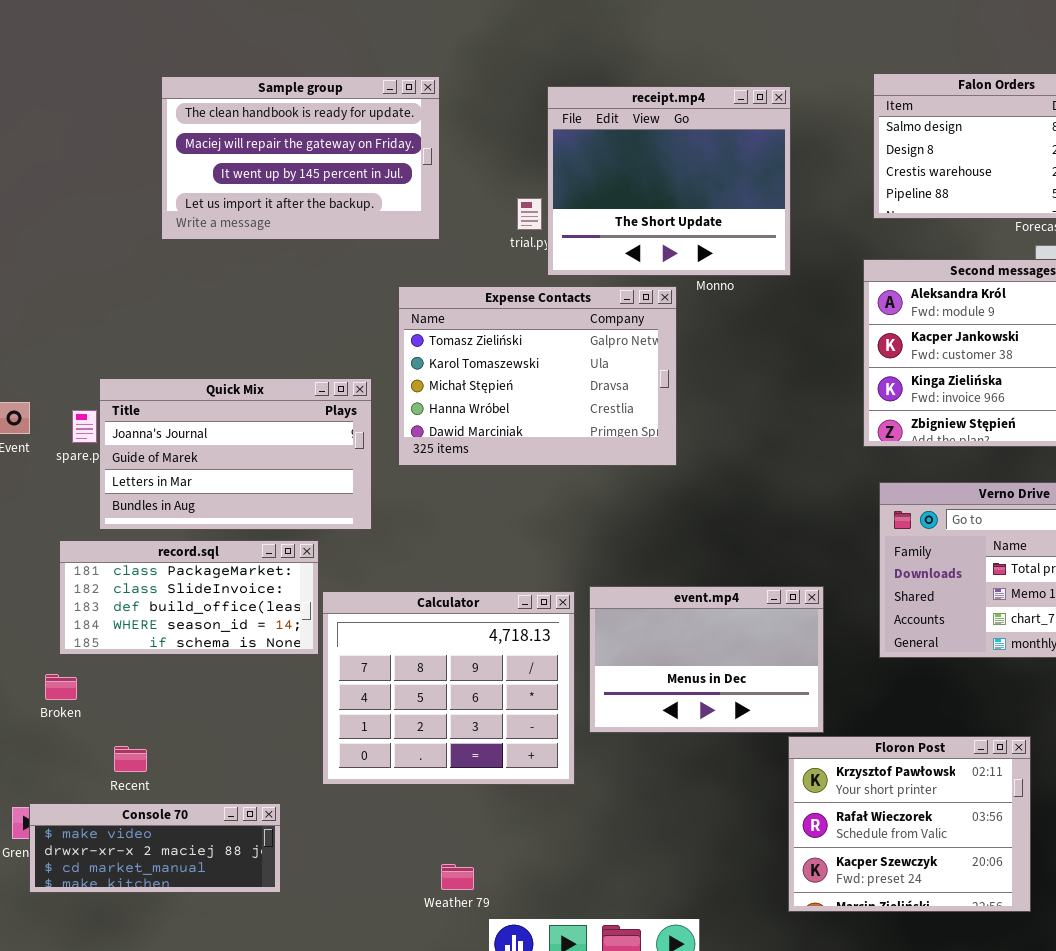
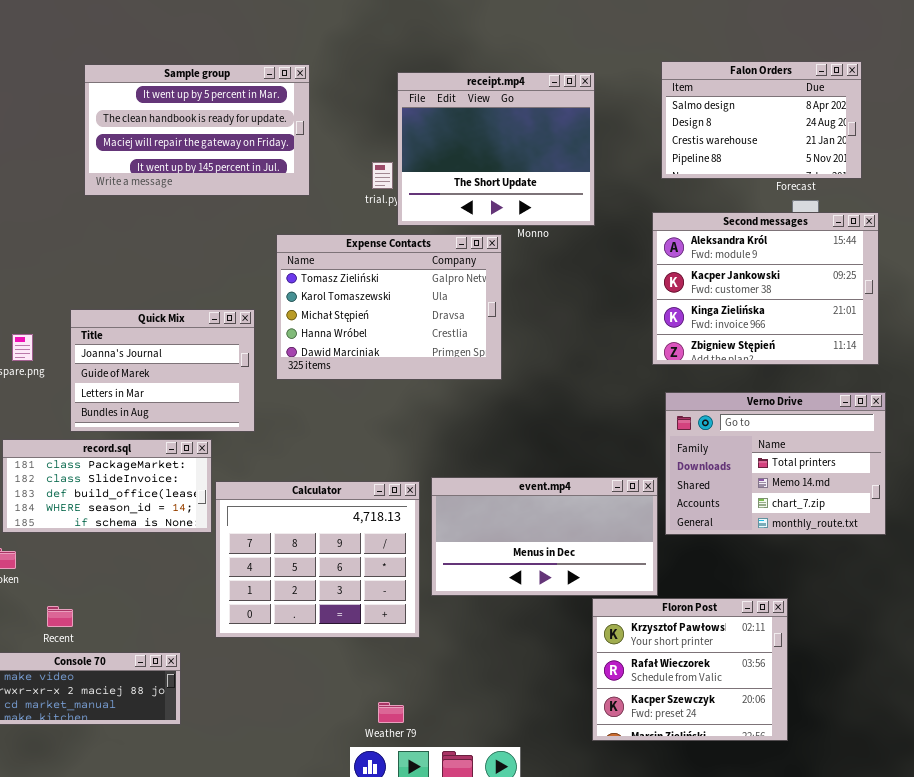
Sample group: [161,76,440,240] -> [84,64,310,196], scrolled up 1 row
Quick Mix: [99,378,372,530] -> [70,309,255,432], resized
event.mp4: [589,586,824,733] -> [431,477,658,596], resized
Weather 79: [441,864,474,890] -> [378,702,404,723], moved

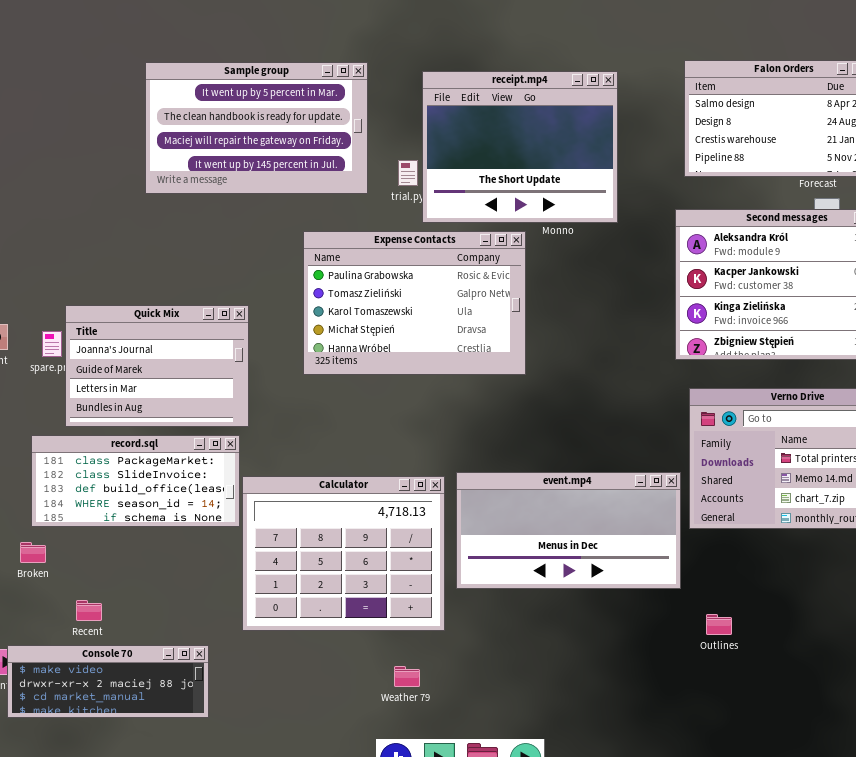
Sample group: [84,64,310,196] -> [145,62,368,194], moved
Expense Contacts: [276,234,502,380] -> [303,231,526,375], scrolled up 1 row
Quick Mix: [70,309,255,432] -> [65,305,249,427], moved
Floron Post: [592,598,788,741] -> none, closed
Weather 79: [378,702,404,723] -> [394,666,420,687], moved

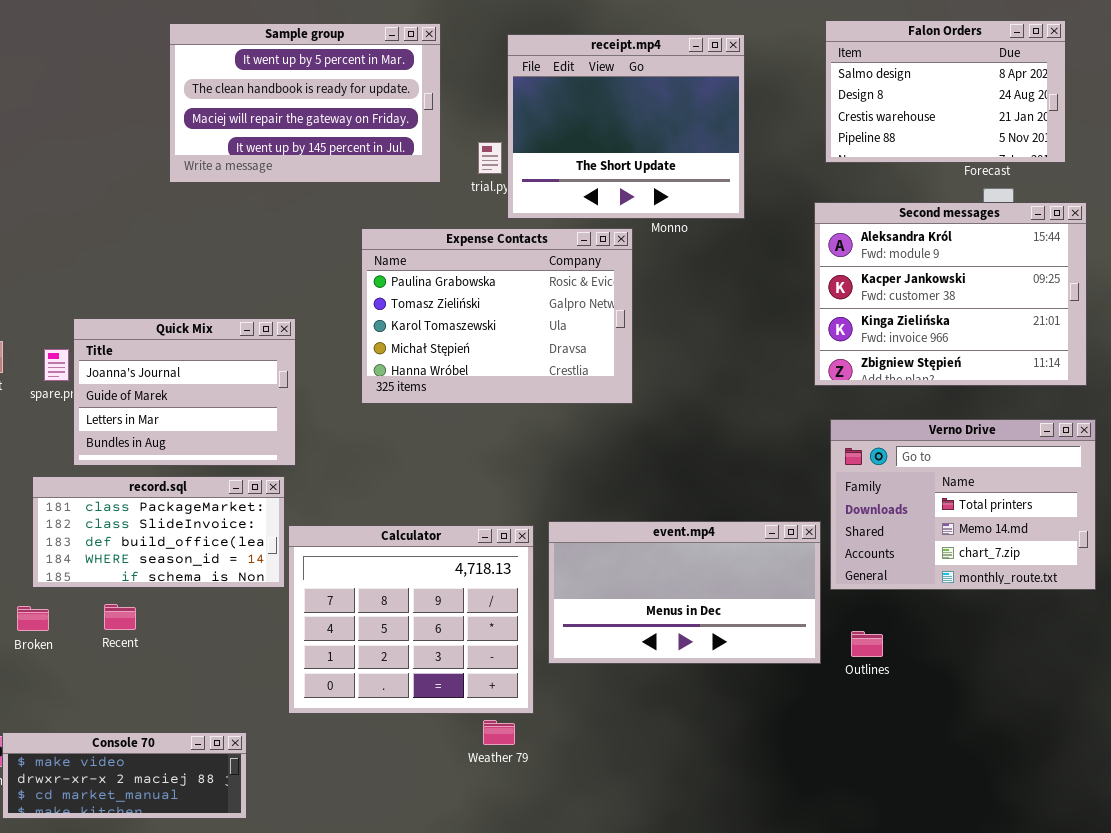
Recent: [76,600,102,621] -> [104,604,136,630], moved
Outlines: [706,614,732,635] -> [851,631,883,657], moved
Weather 79: [394,666,420,687] -> [483,720,515,745], moved

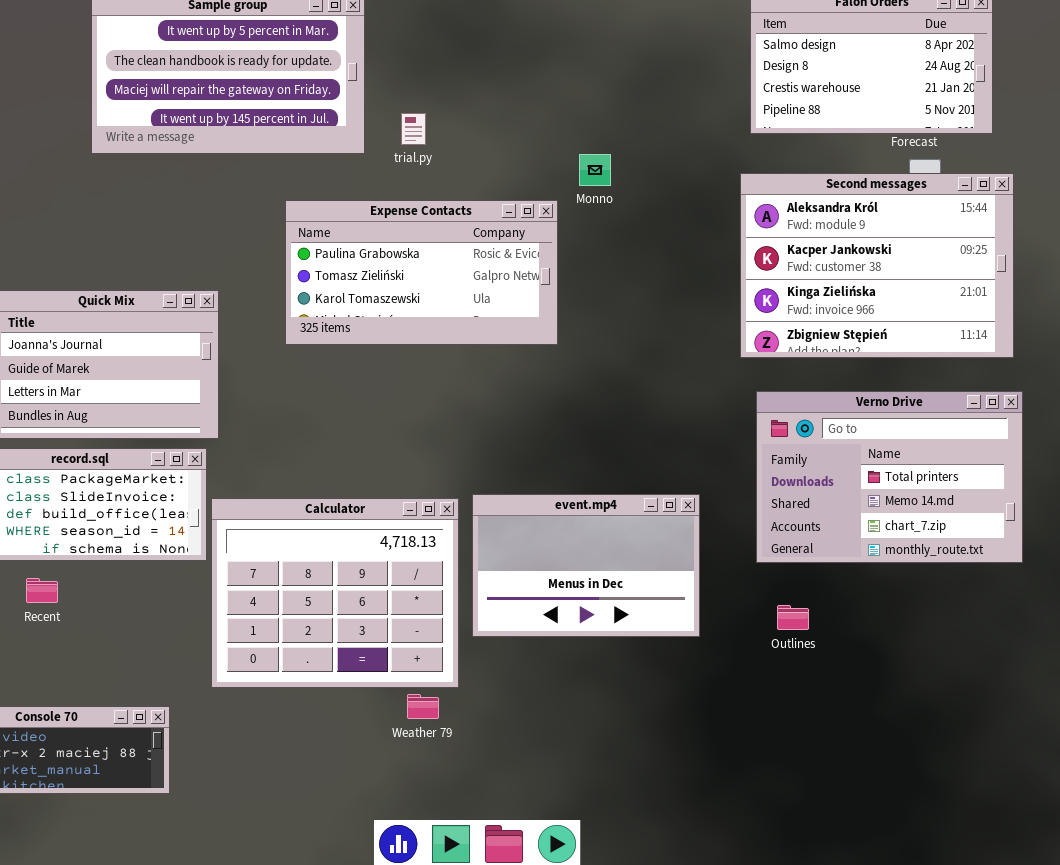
receipt.mp4: [507,34,745,219] -> none, closed
Expense Contacts: [361,228,633,404] -> [285,200,558,345], resized
event.mp4: [548,521,821,664] -> [472,494,700,637], resized

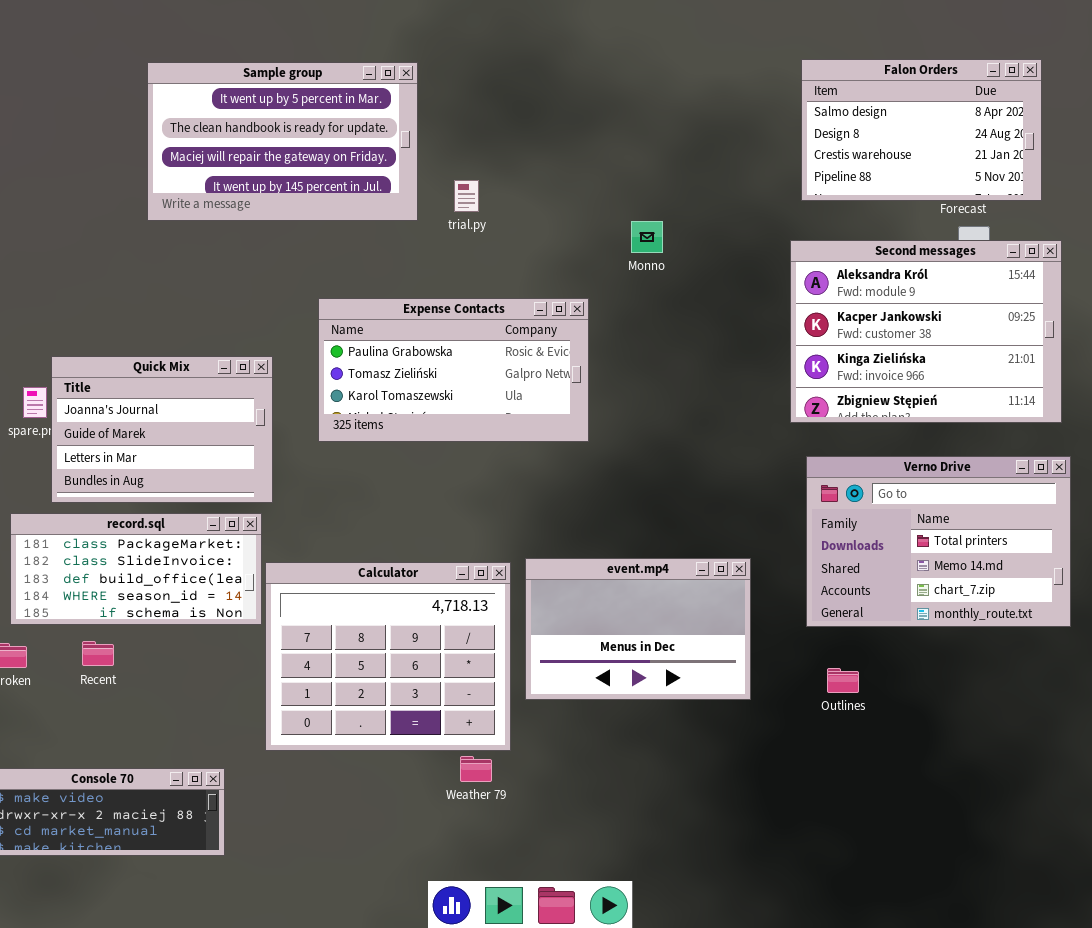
Expense Contacts: [285,200,558,345] -> [318,298,589,442], moved

